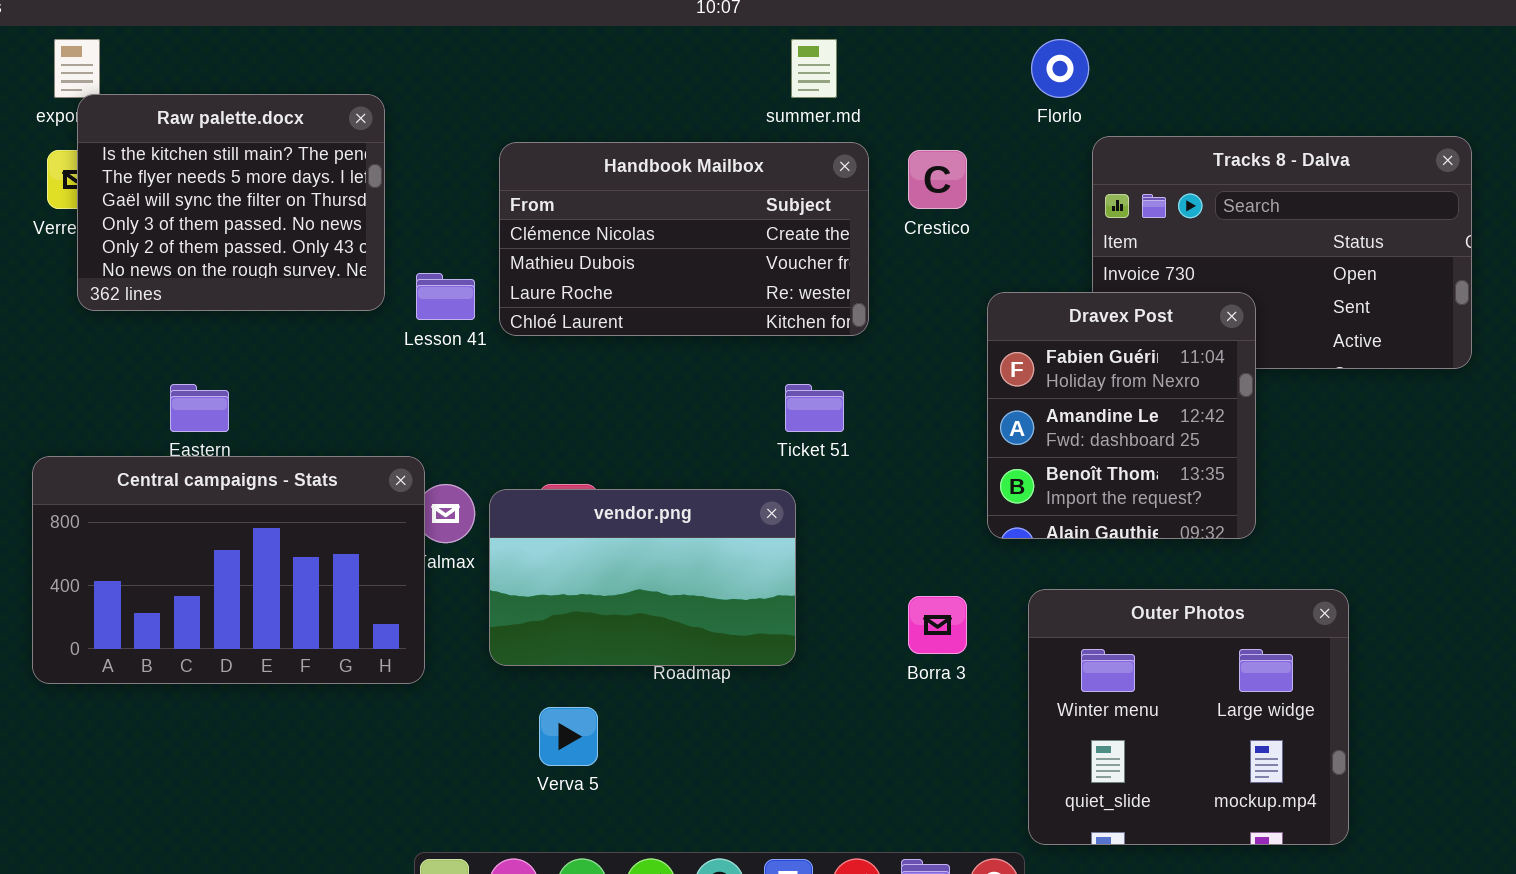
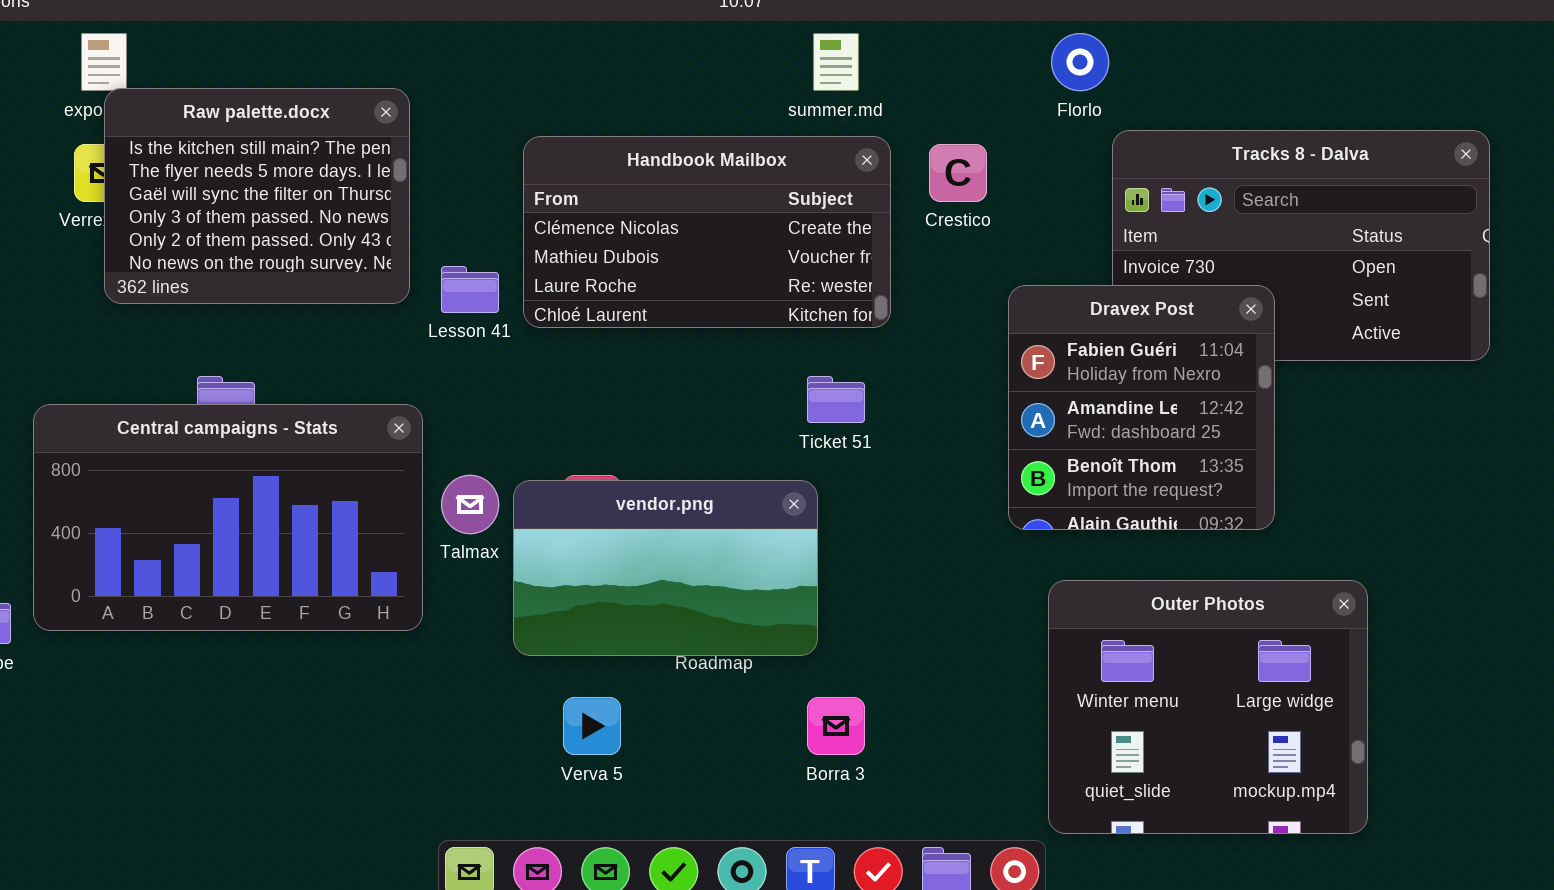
Central campaigns - Stats: [32,456,425,684] -> [33,404,423,631], moved
Borra 3: [908,596,967,654] -> [807,697,865,755], moved

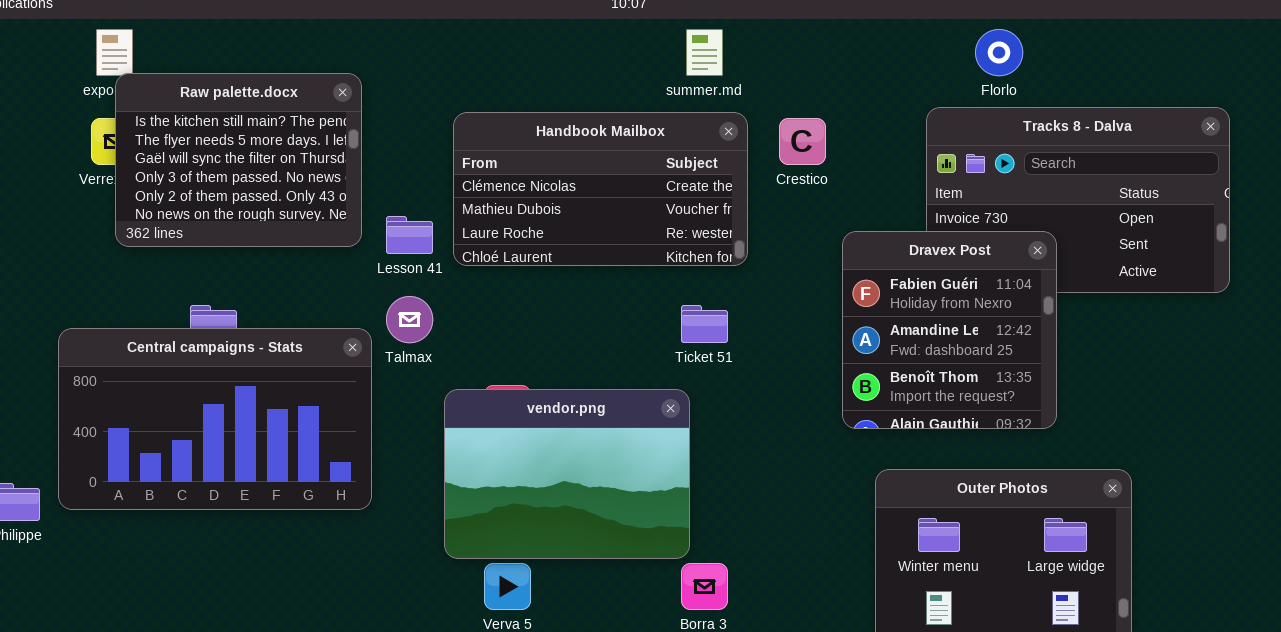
Florlo: [1051,33,1109,91] -> [975,29,1023,76], moved
Talmax: [441,475,499,534] -> [386,296,433,343], moved
vendor.png: [513,480,818,656] -> [444,389,690,559], resized

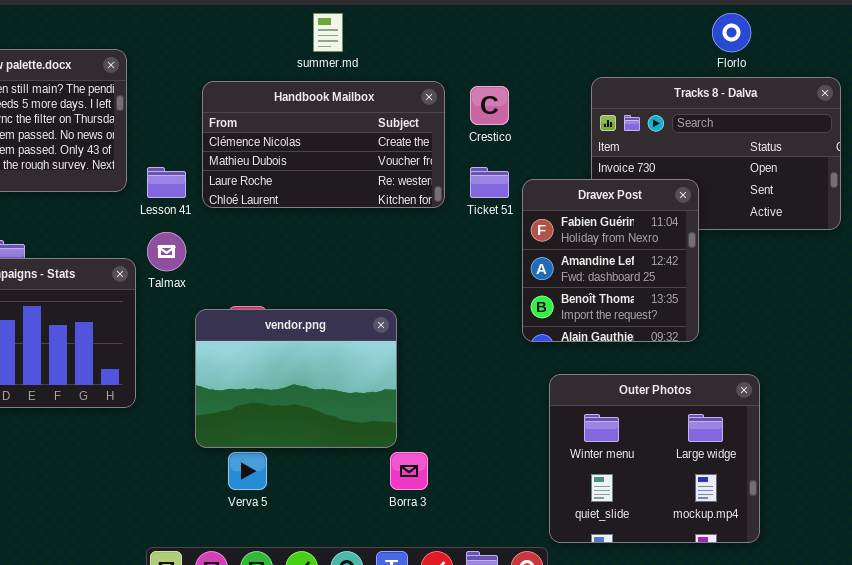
summer.md: [686,29,723,76] -> [313,13,343,52], moved
Florlo: [975,29,1023,76] -> [712,13,751,52], moved
Ticket 51: [681,305,728,343] -> [470,167,509,198], moved

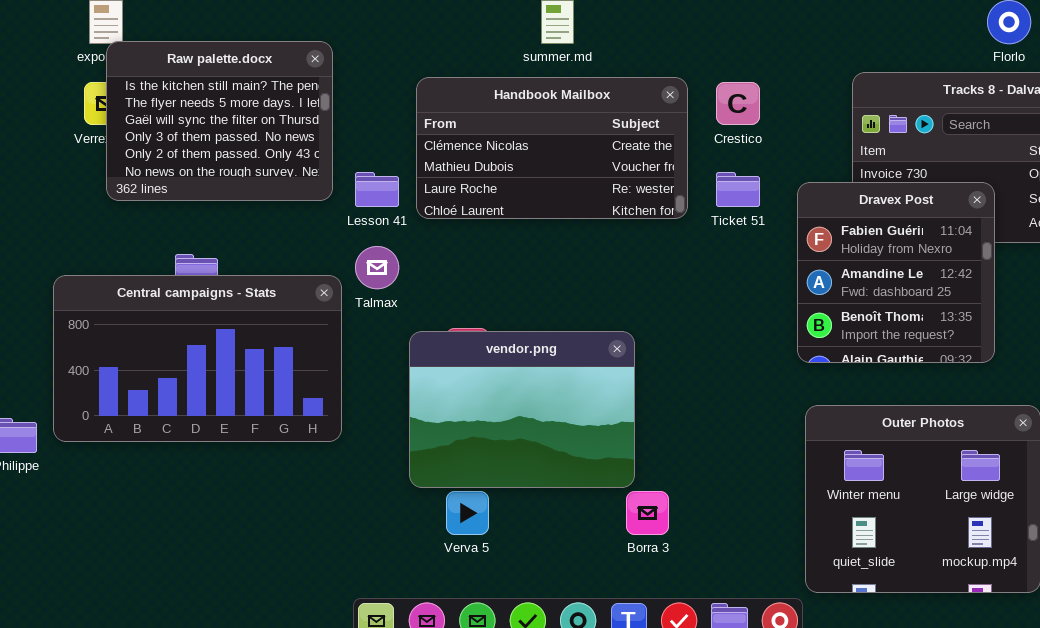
Dravex Post: [522,179,699,342] -> [797,182,995,363], moved

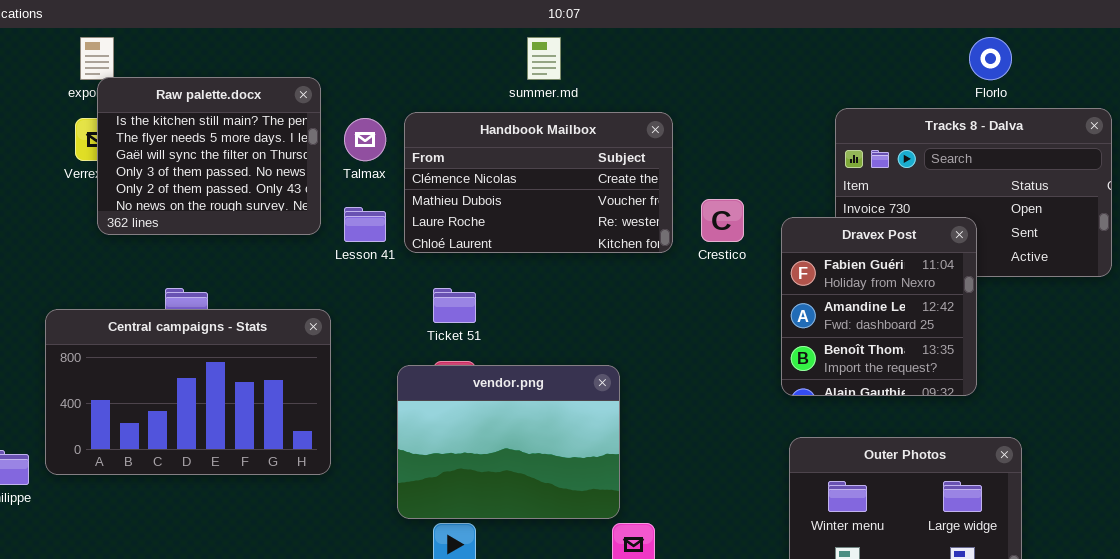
Crestico: [716,82,760,125] -> [701,199,744,242], moved
Ticket 51: [716,172,760,207] -> [433,288,476,323], moved
Talmax: [355,246,399,289] -> [344,118,386,161], moved

